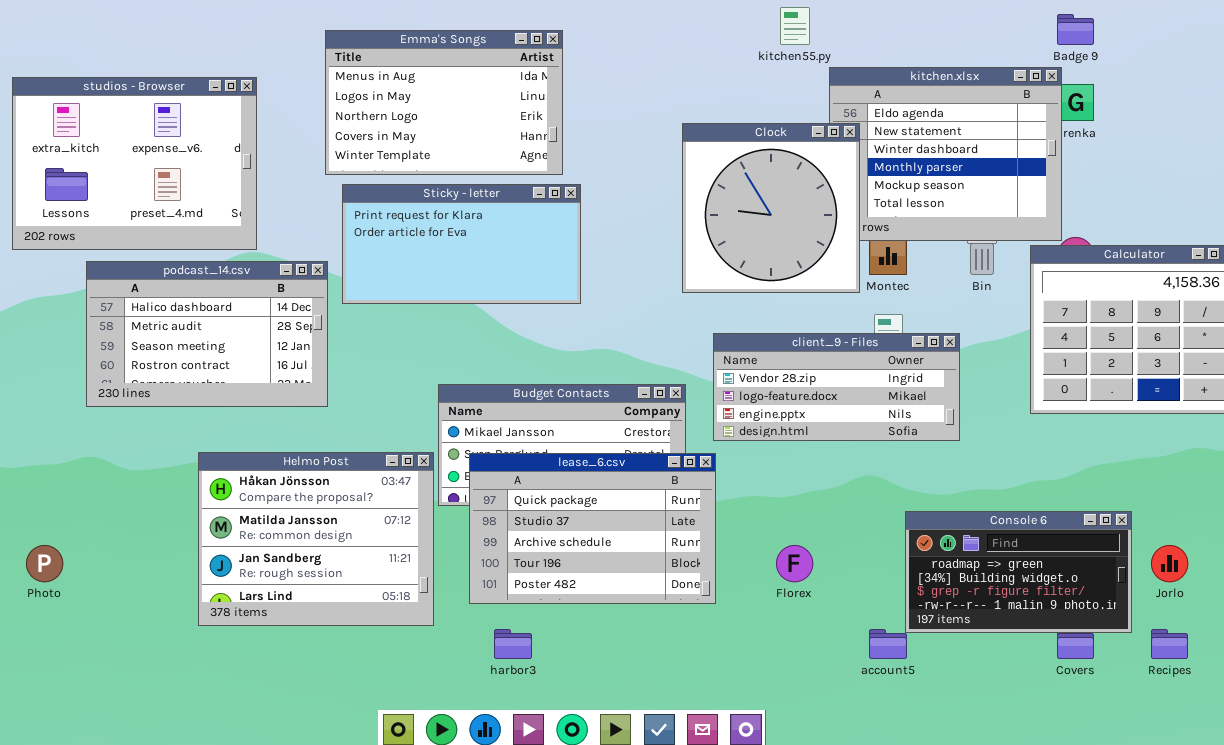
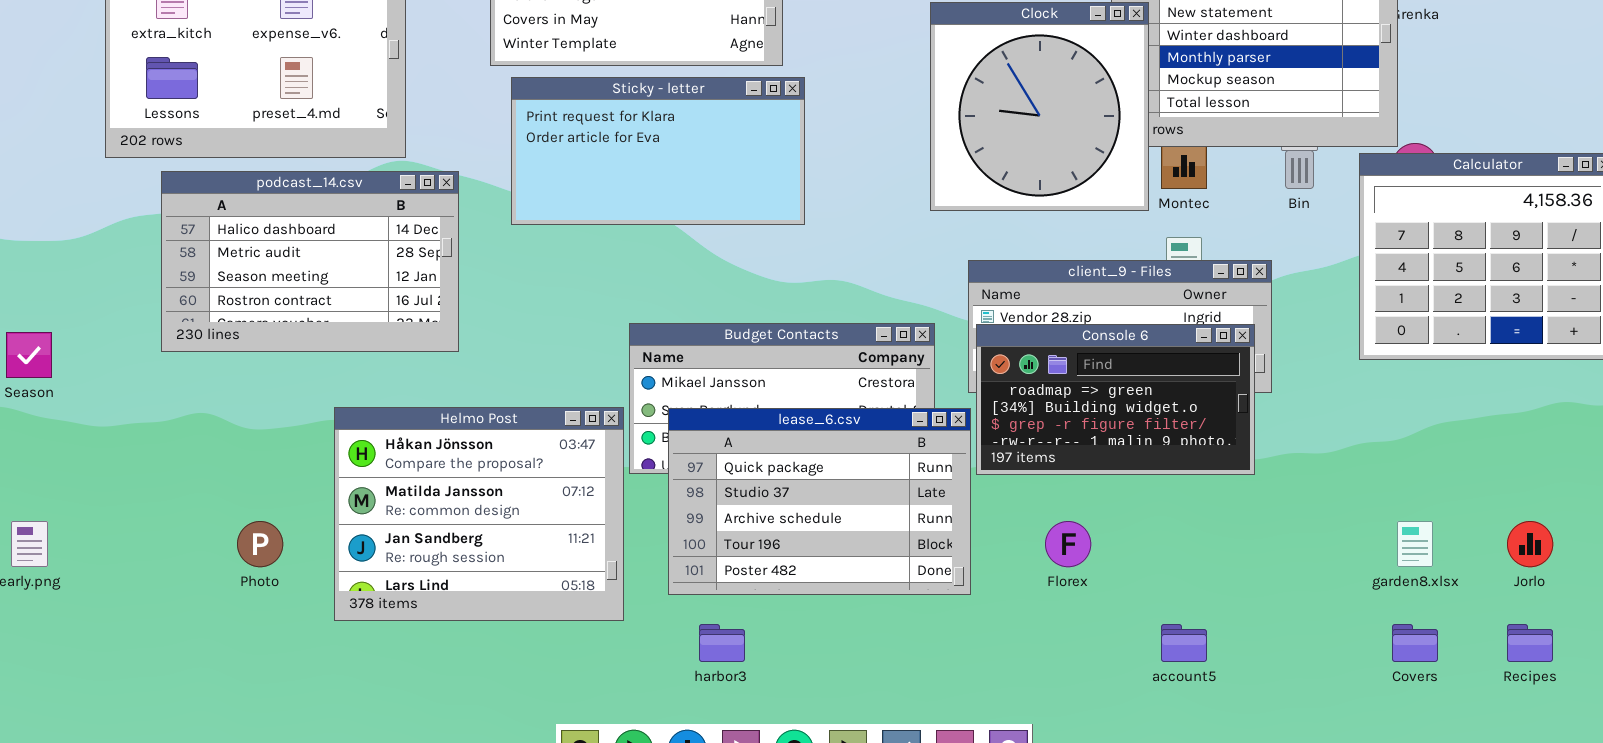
podcast_14.csv: [86,261,328,407] -> [161,171,459,352], moved
Console 6: [905,511,1132,633] -> [976,324,1255,475], moved
Photo: [26,545,63,582] -> [237,521,283,567], moved

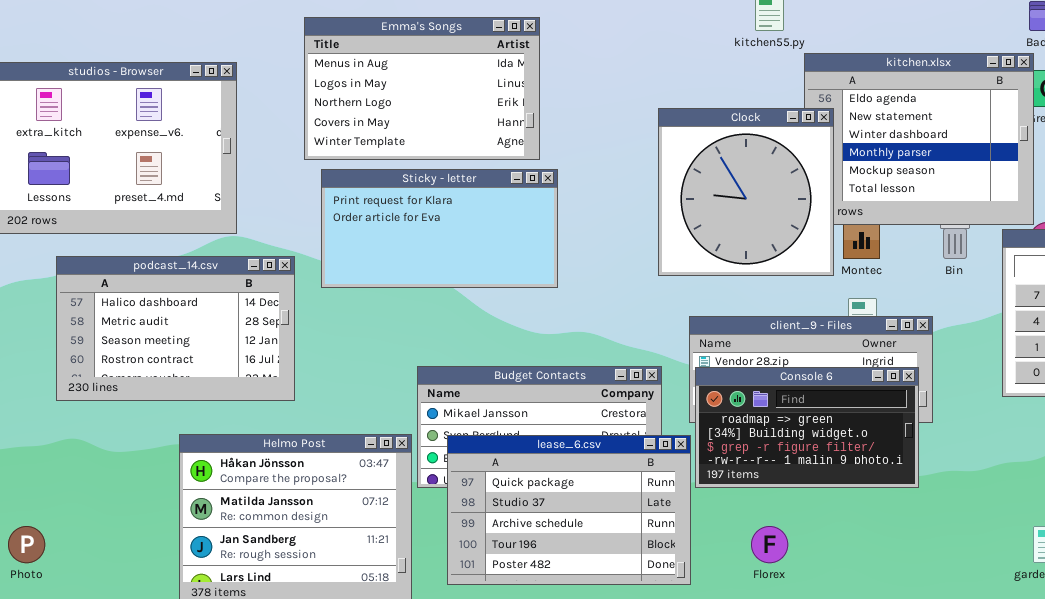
podcast_14.csv: [161,171,459,352] -> [56,256,295,401], moved
Photo: [237,521,283,567] -> [8,526,45,563], moved

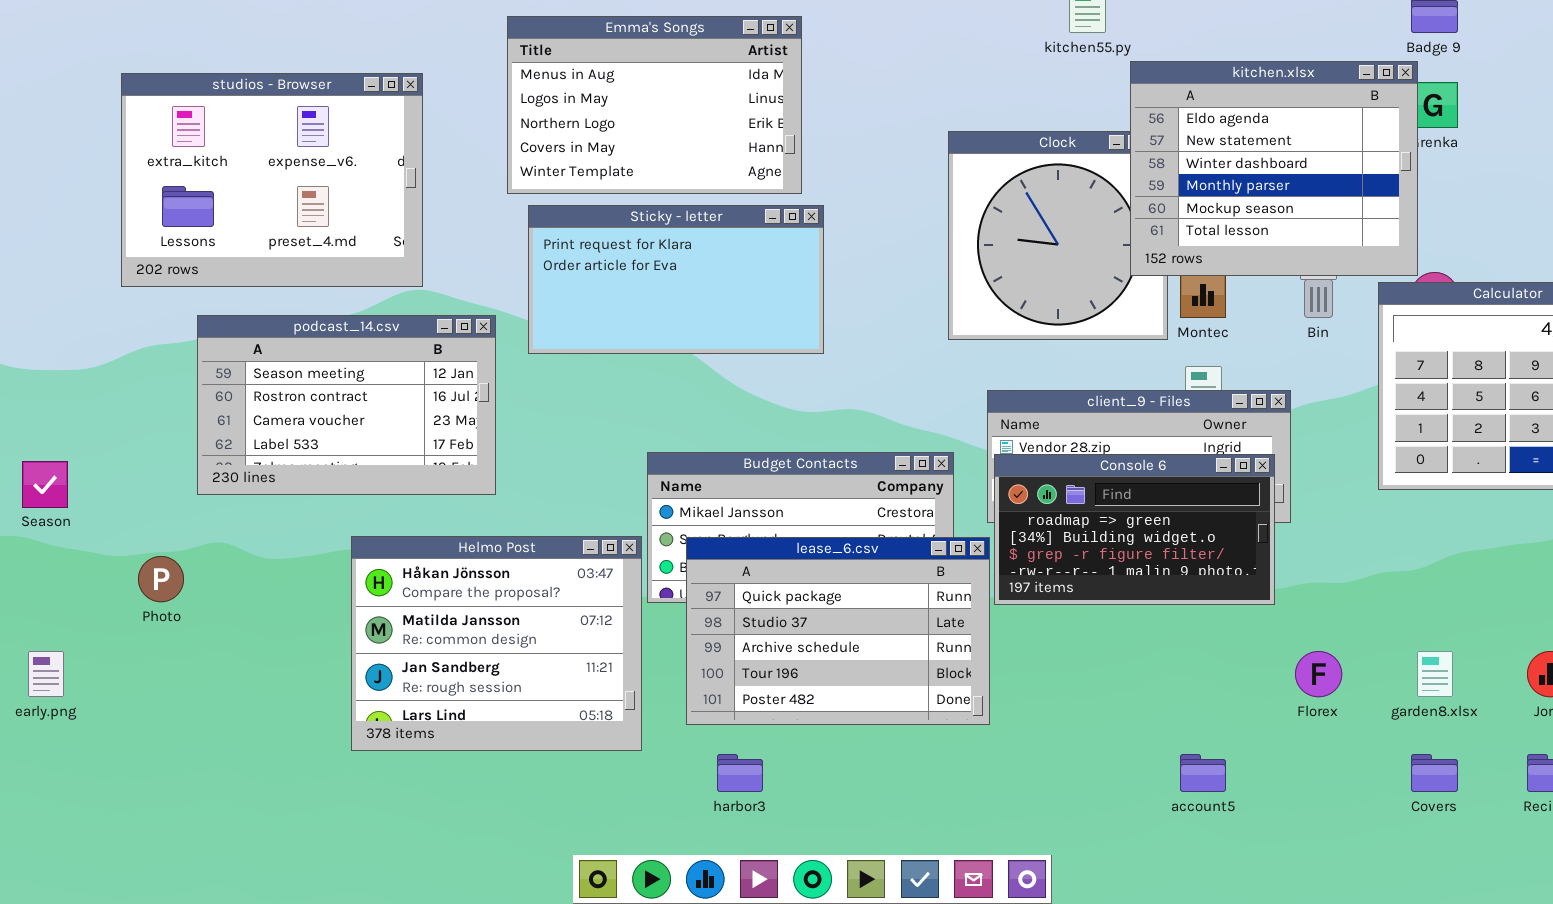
kitchen.xlsx: [804,53,1034,225] -> [1130,61,1418,276], raised
podcast_14.csv: [56,256,295,401] -> [197,315,496,495], scrolled down 2 rows
Photo: [8,526,45,563] -> [138,556,184,602], moved
Florex: [751,526,788,563] -> [1295,651,1342,697], moved

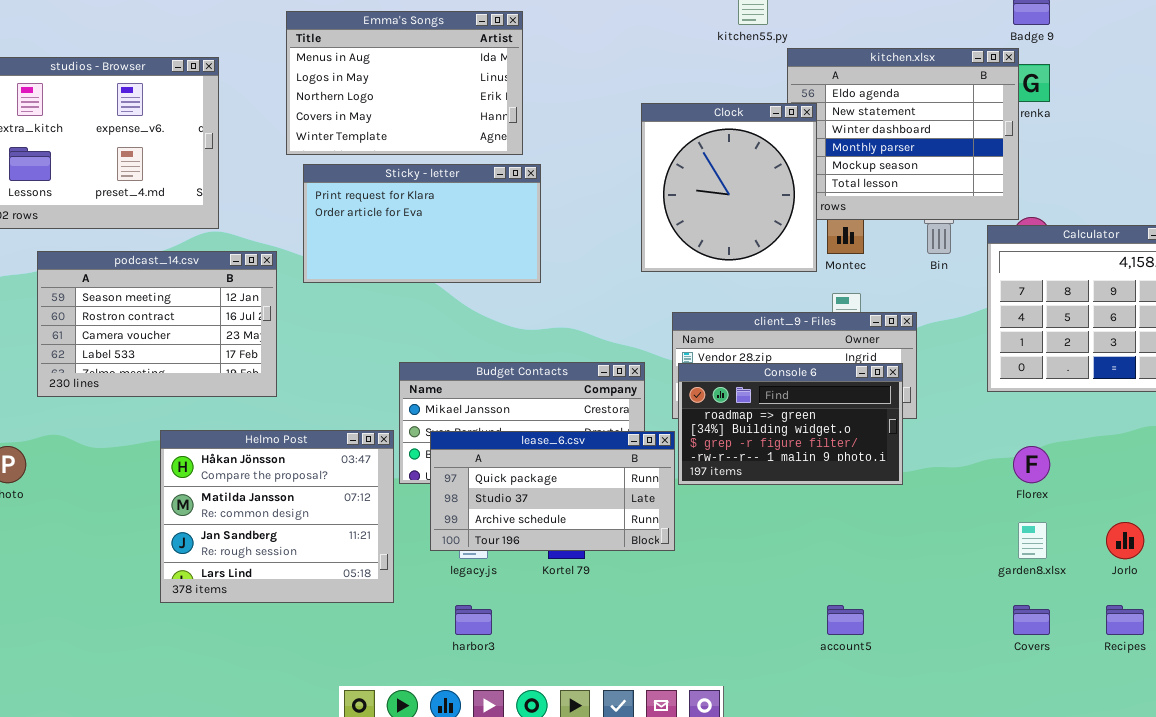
Clock: [948,131,1168,340] -> [641,103,817,272], raised
lease_6.csv: [686,537,990,725] -> [430,431,675,551], resized
Florex: [1295,651,1342,697] -> [1013,446,1050,483], moved

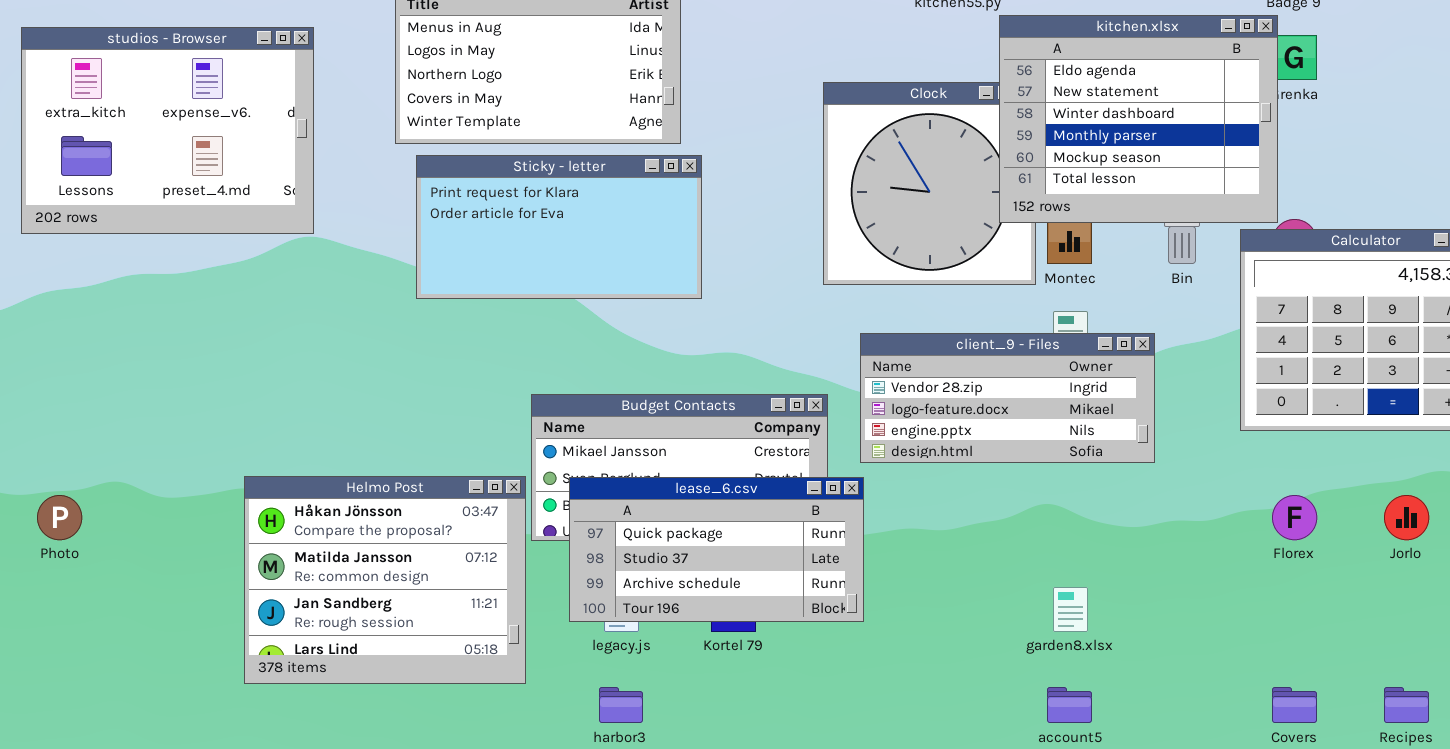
kitchen.xlsx: [787,48,1019,220] -> [999,15,1278,223], raised
podcast_14.csv: [37,251,277,397] -> none, closed
Console 6: [678,363,903,485] -> none, closed
garden8.xlsx: [1018,522,1047,559] -> [1053,587,1088,632], moved
Jorlo: [1106,522,1144,559] -> [1384,495,1429,540], moved

